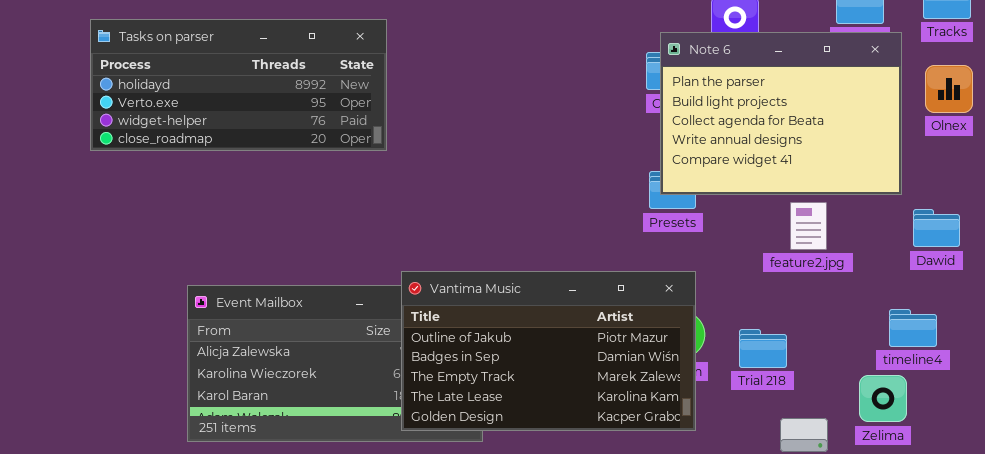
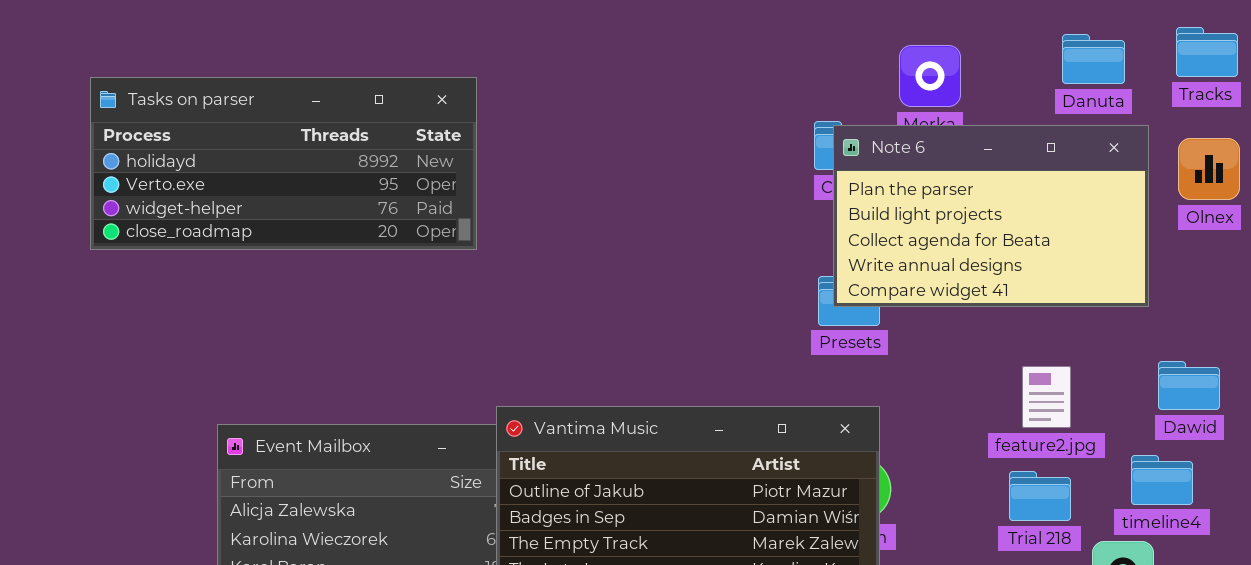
Note 6: [660,32,902,195] -> [833,125,1149,307], resized
feature2.jpg: [790,202,827,250] -> [1022,366,1071,428], moved
Dawid: [913,209,960,247] -> [1158,361,1220,410], moved
Trial 218: [739,329,787,368] -> [1009,471,1071,521], moved

